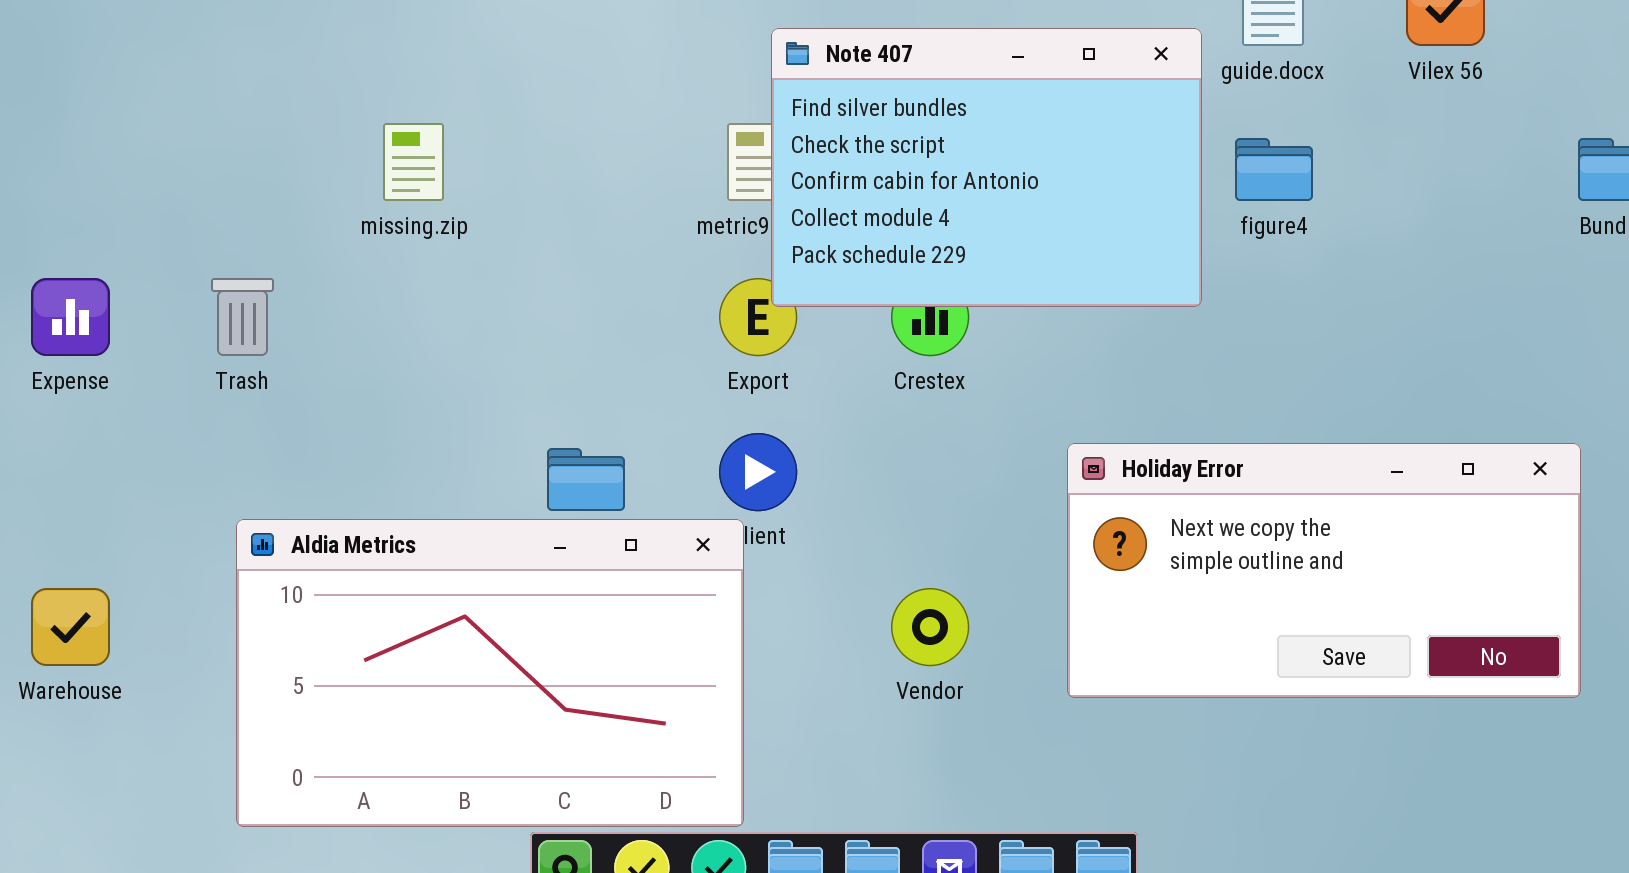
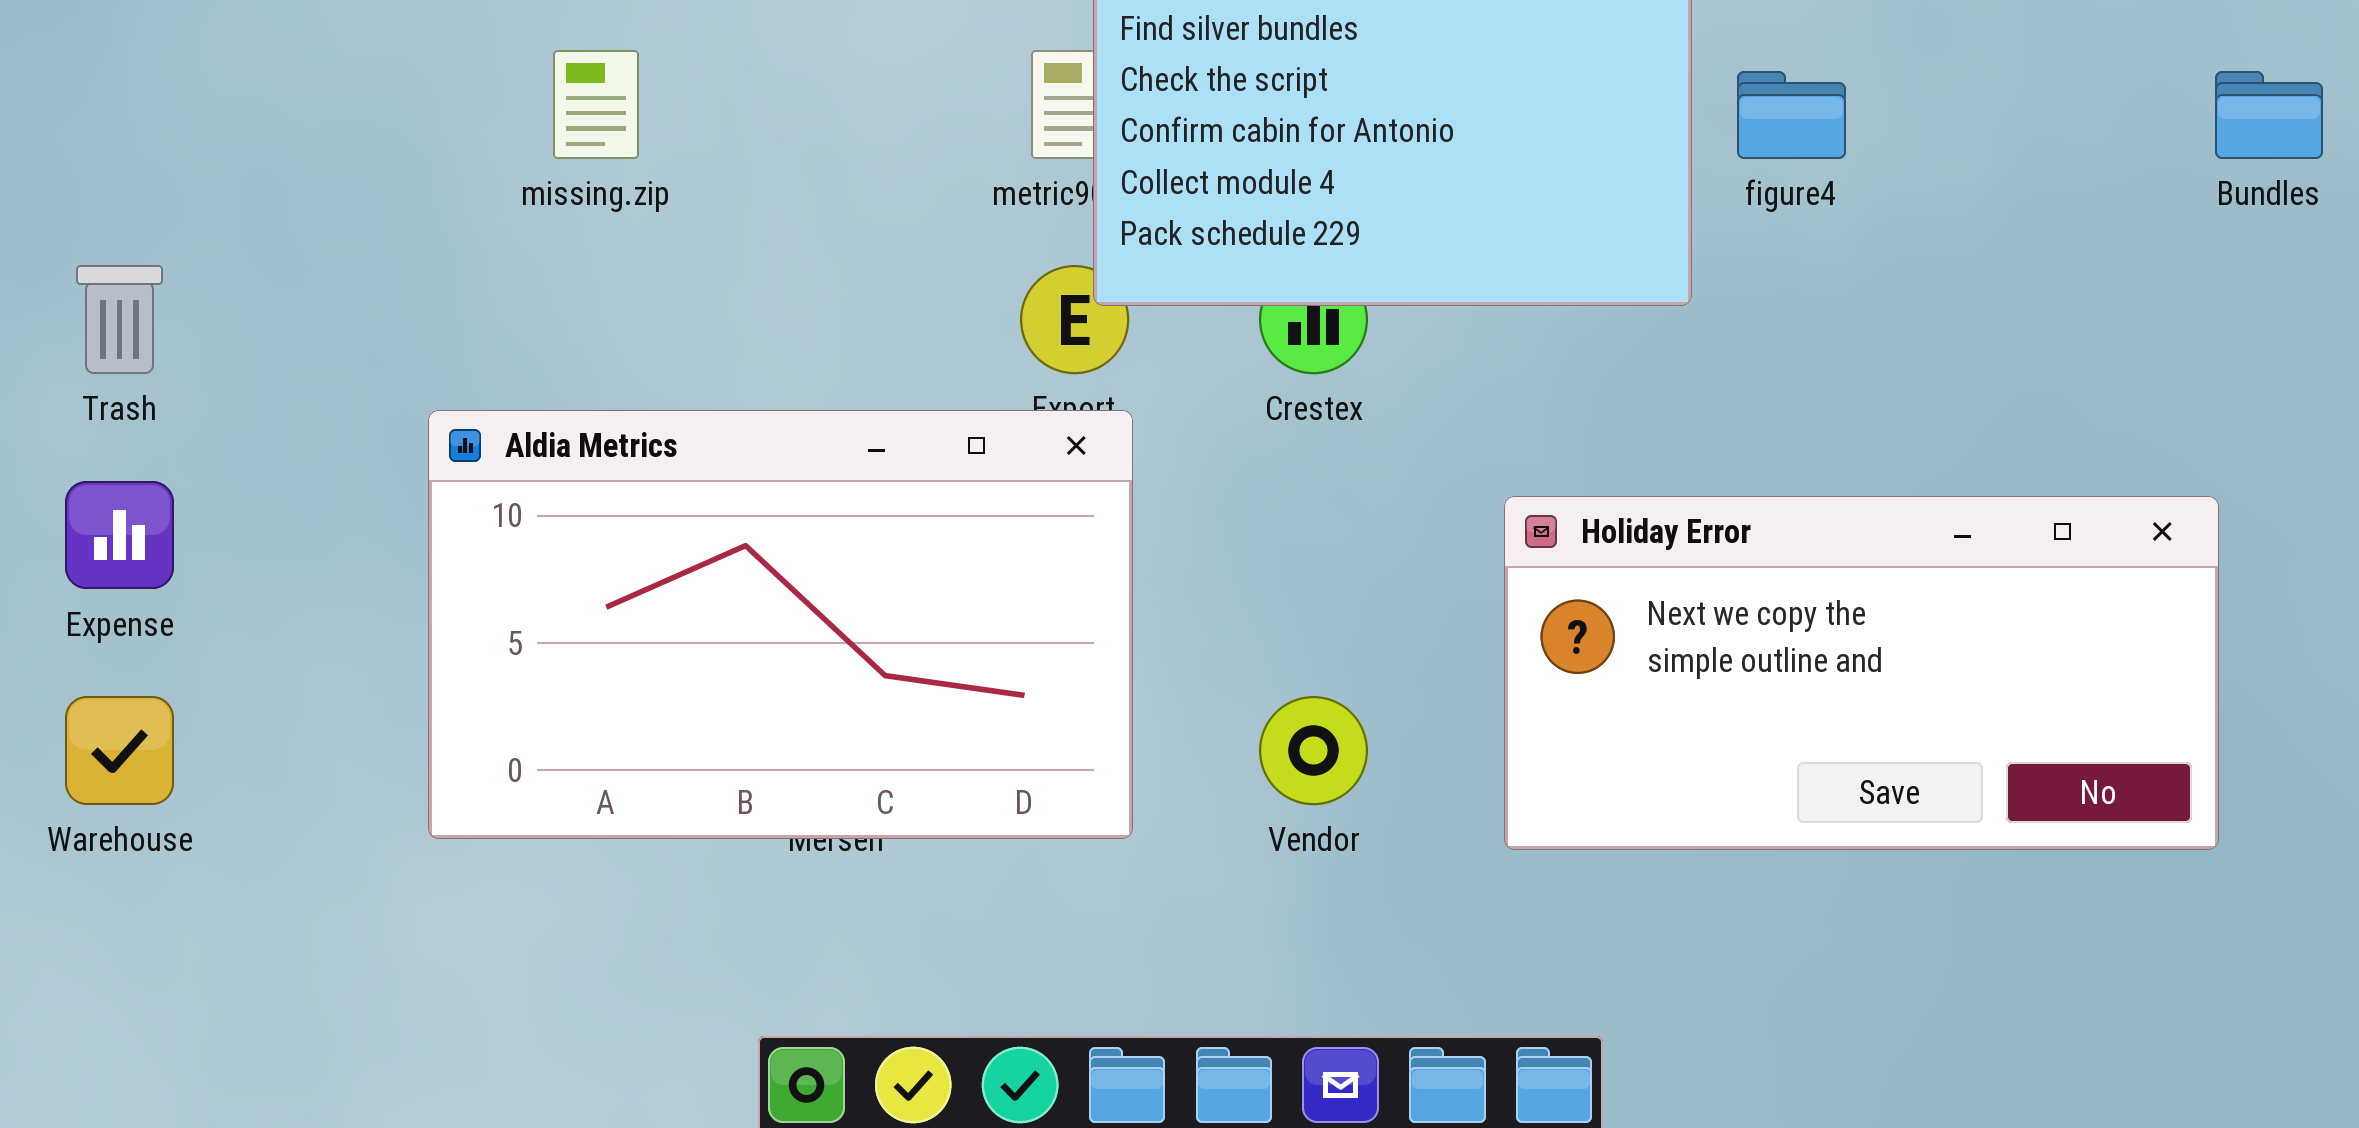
Expense: [31,278,110,356] -> [65,481,174,589], moved
Trash: [211,278,274,356] -> [76,265,163,374], moved
Aldia Metrics: [236,519,744,827] -> [428,410,1133,839], moved

